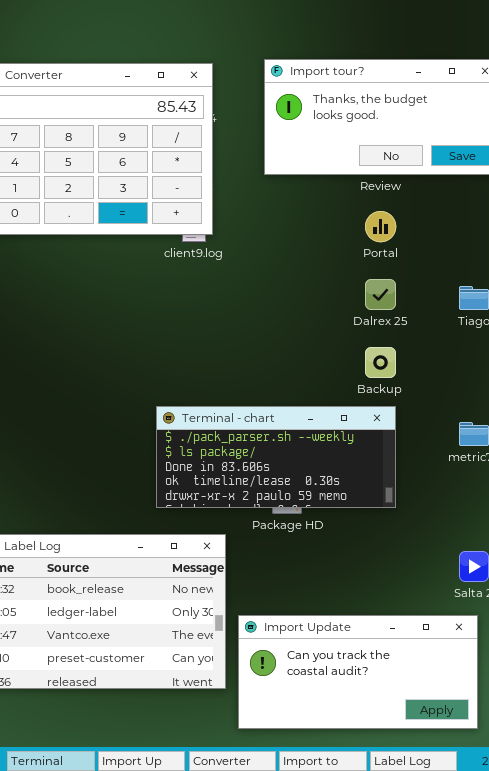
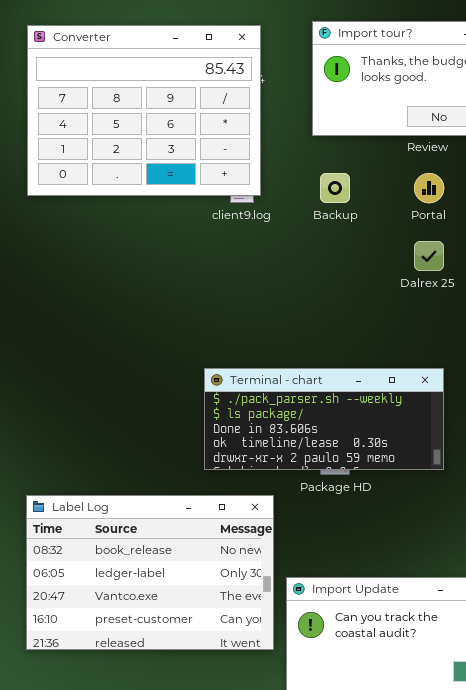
Backup: [365,347,396,378] -> [320,173,350,203], moved

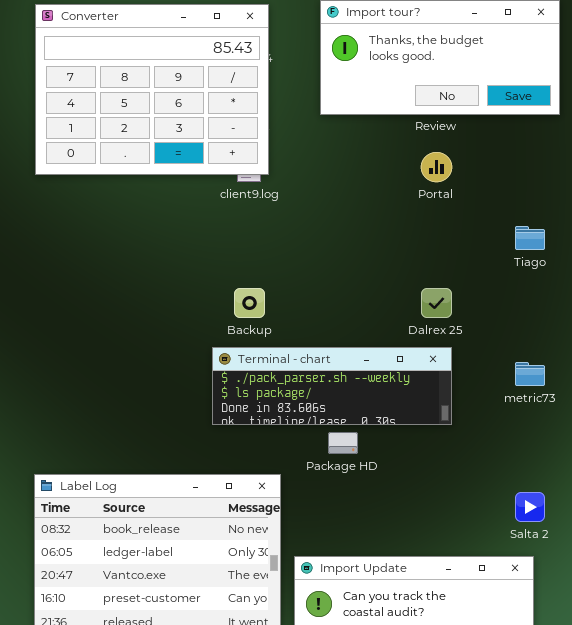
Backup: [320,173,350,203] -> [234,288,265,318], moved
Dalrex 25: [414,241,444,271] -> [421,288,452,318], moved
Terminal - chart: [204,368,444,470] -> [212,347,452,425], resized

